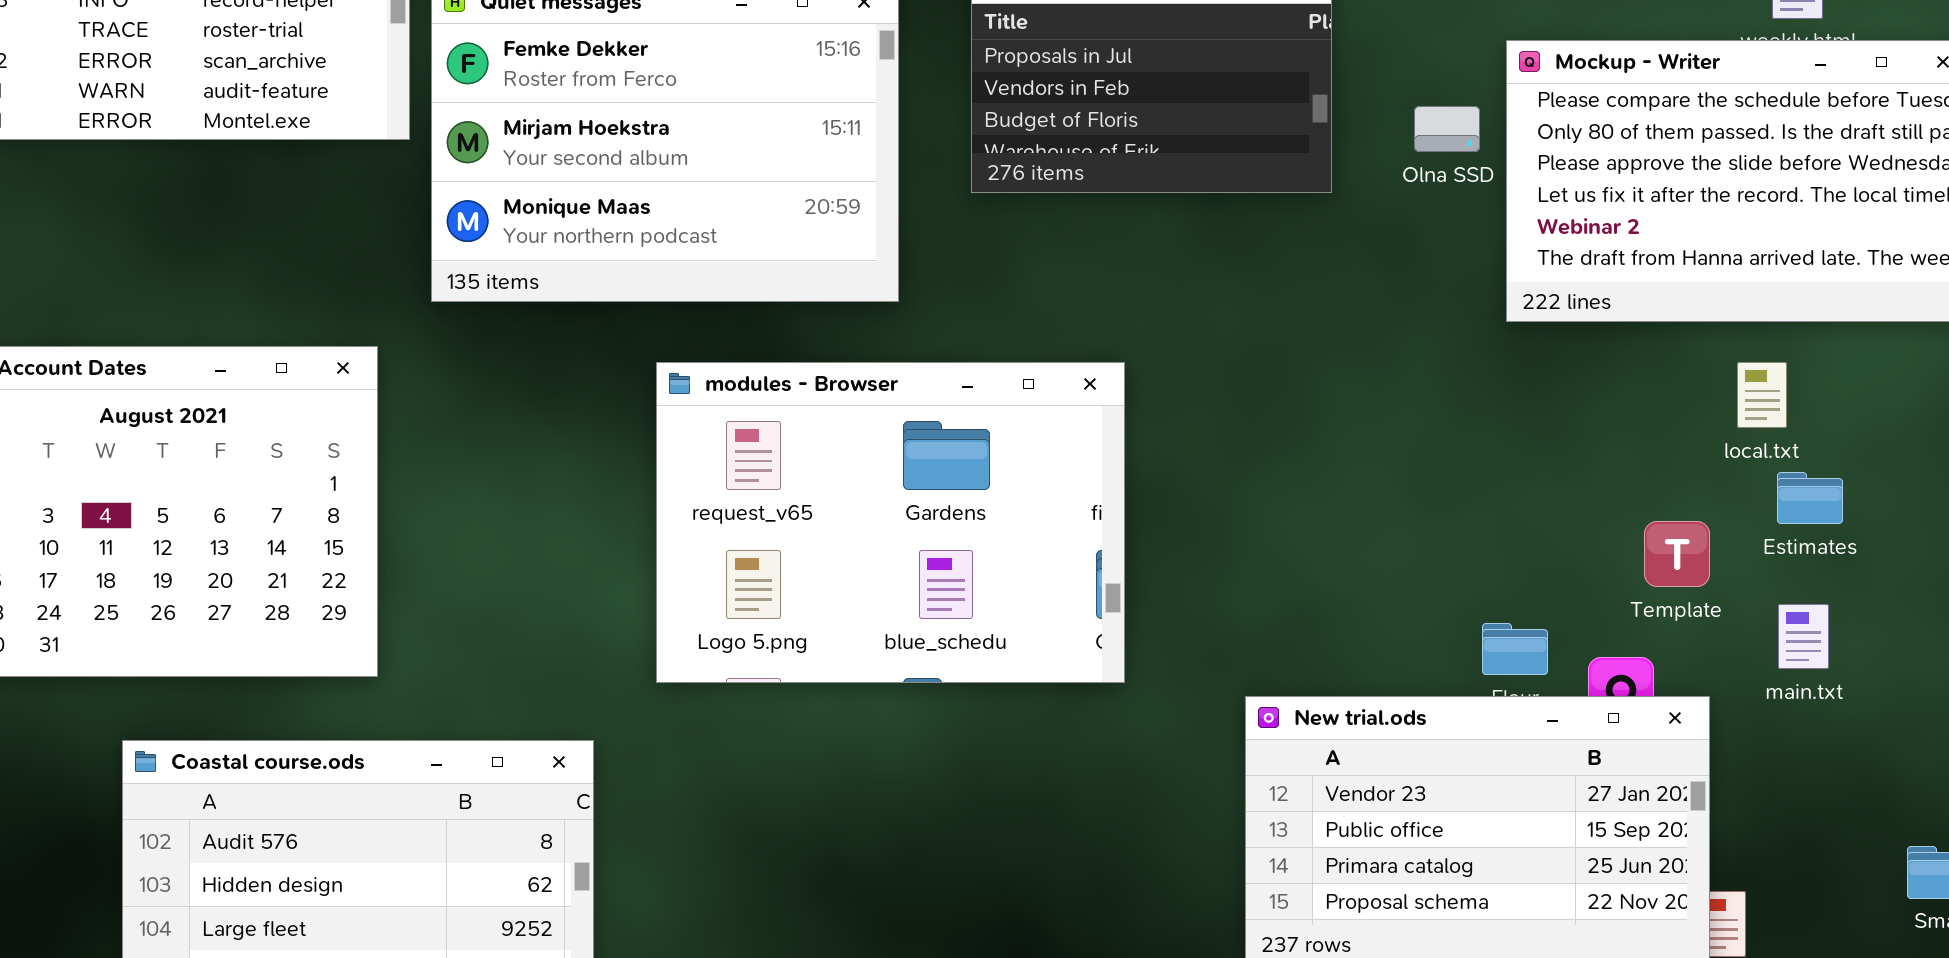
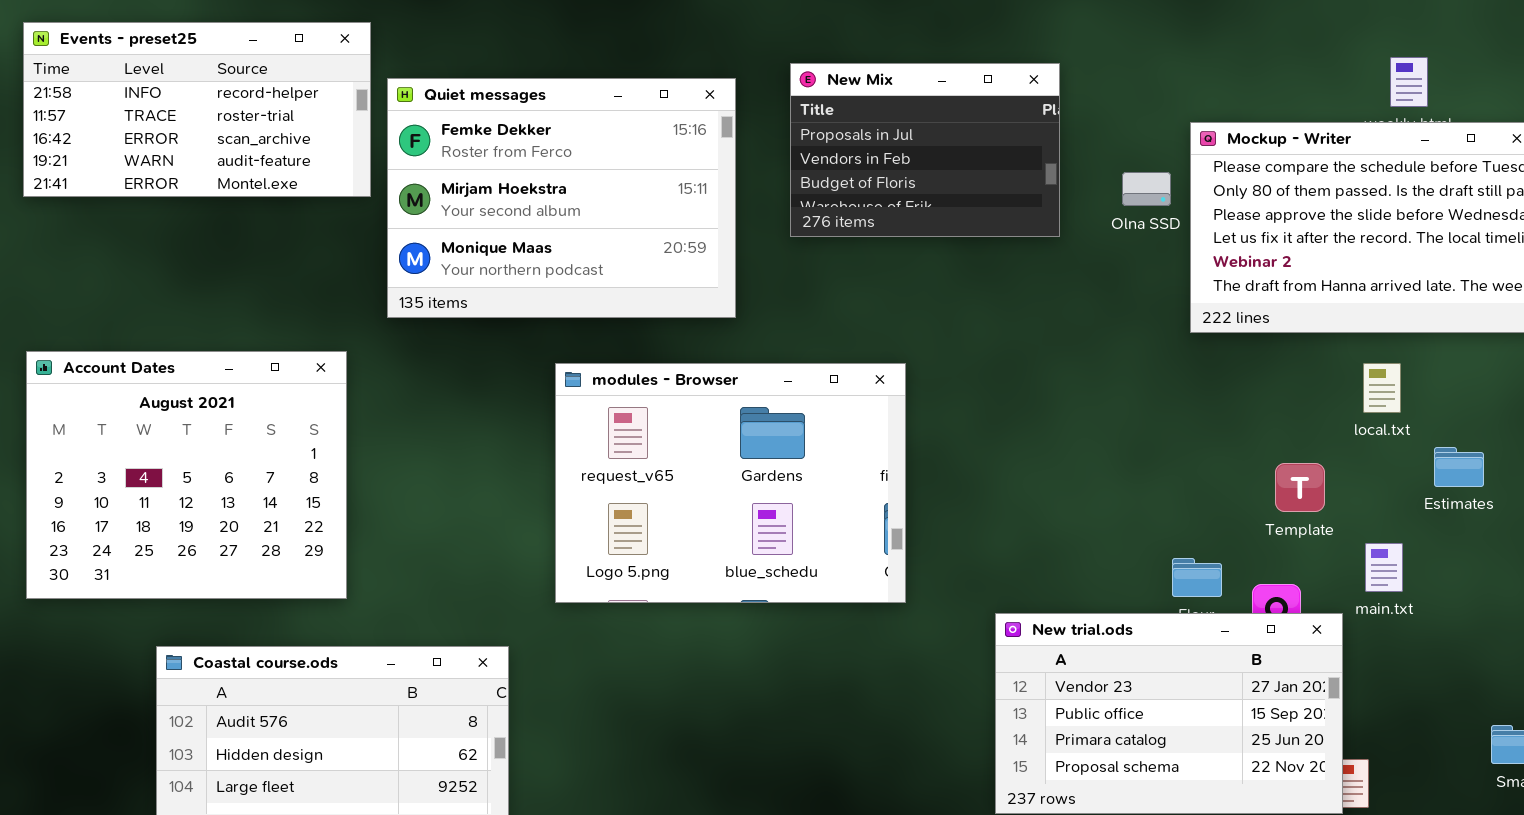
Estimates: [1777,472,1843,524] -> [1434,447,1484,487], moved
Template: [1644,521,1710,587] -> [1275,463,1325,512], moved
main.txt: [1778,604,1829,669] -> [1365,543,1403,592], moved

